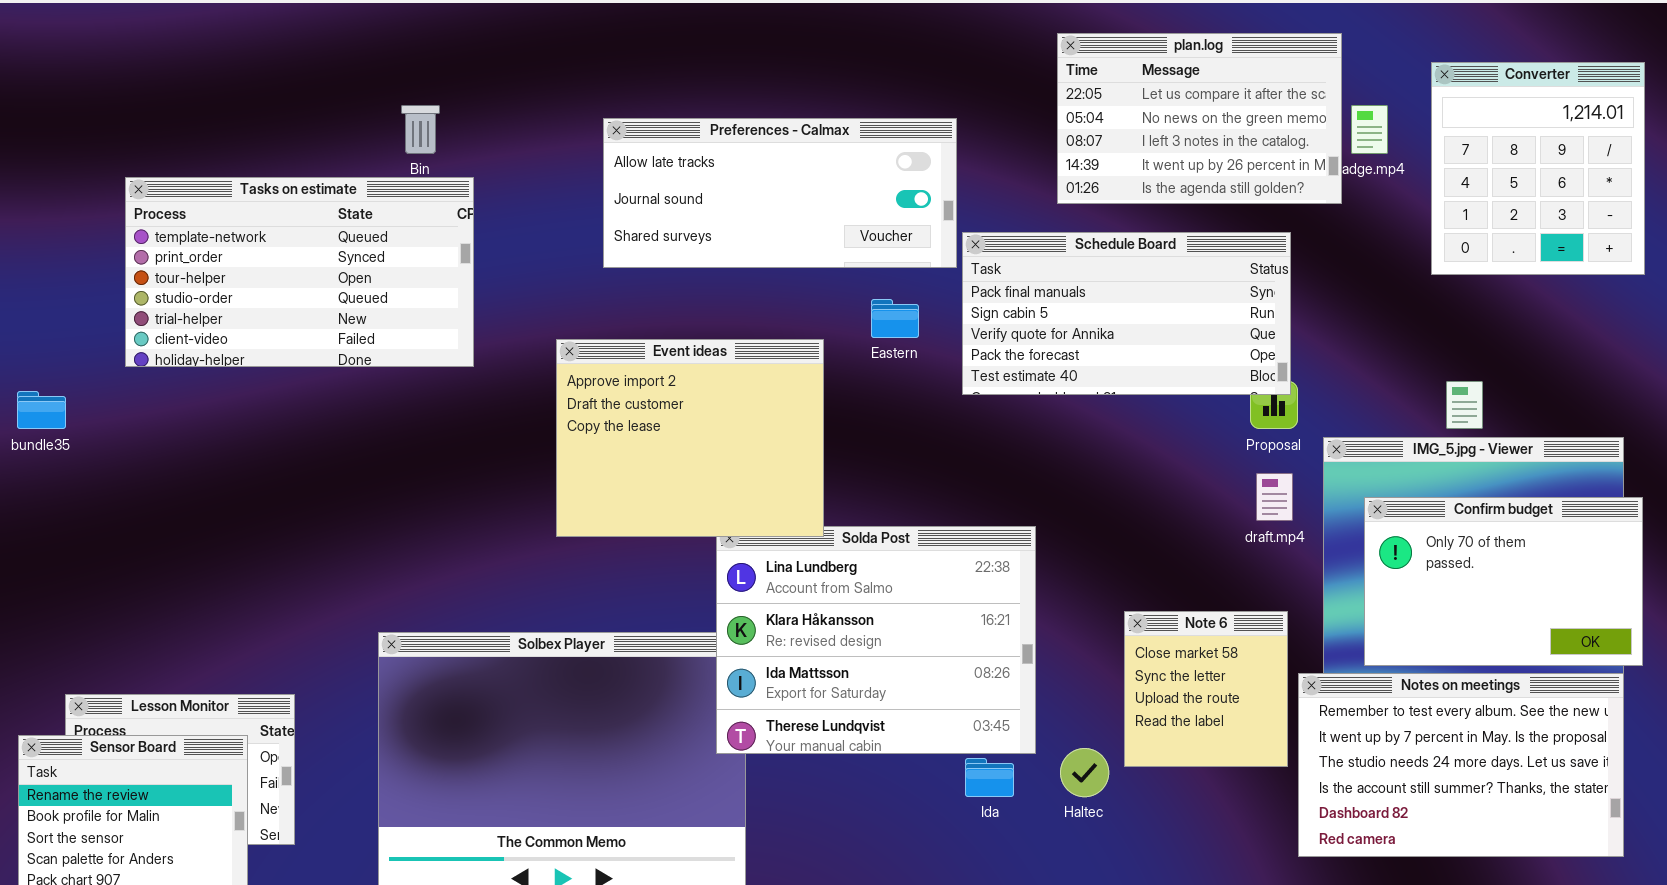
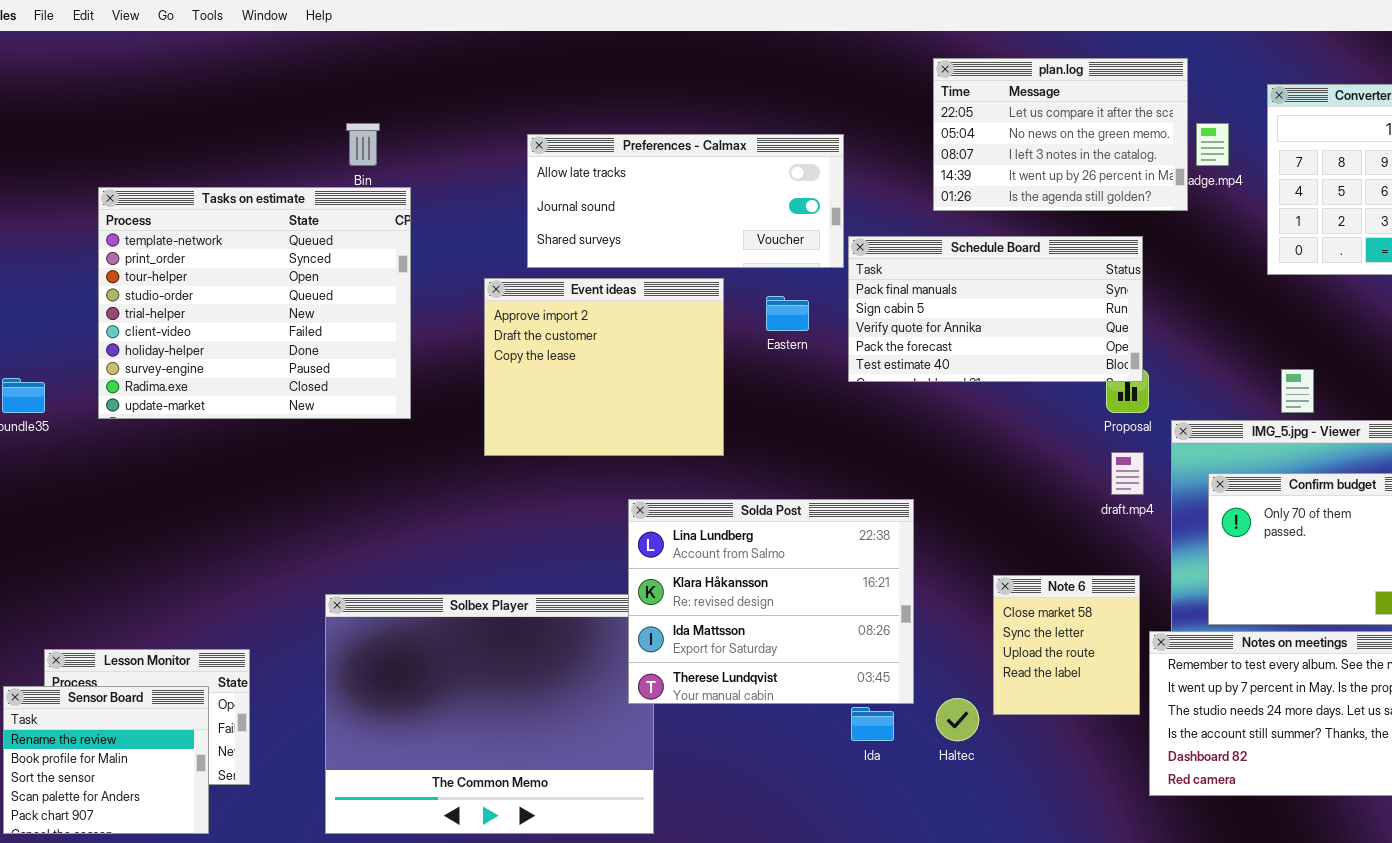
Tasks on estimate: [125,177,474,367] -> [98,187,411,419], resized
Event ideas: [556,339,824,537] -> [484,278,724,456], moved

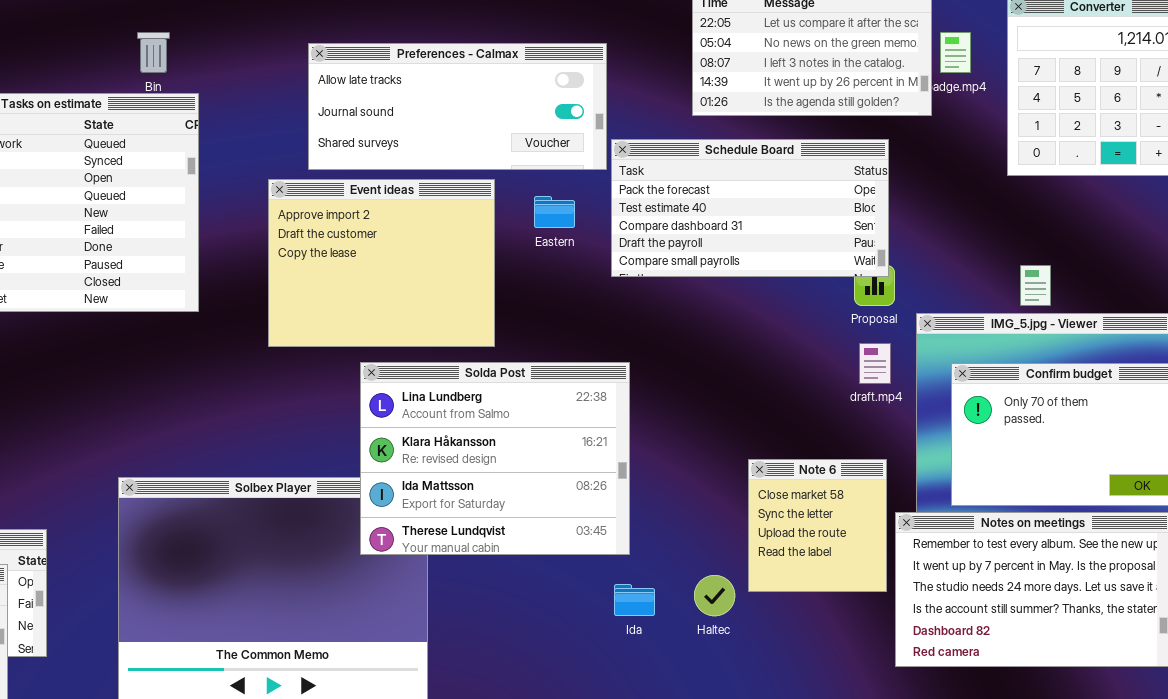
Schedule Board: [848,236,1143,382] -> [611,139,889,277], scrolled down 3 rows
Solda Post: [628,499,914,704] -> [360,362,630,555], moved

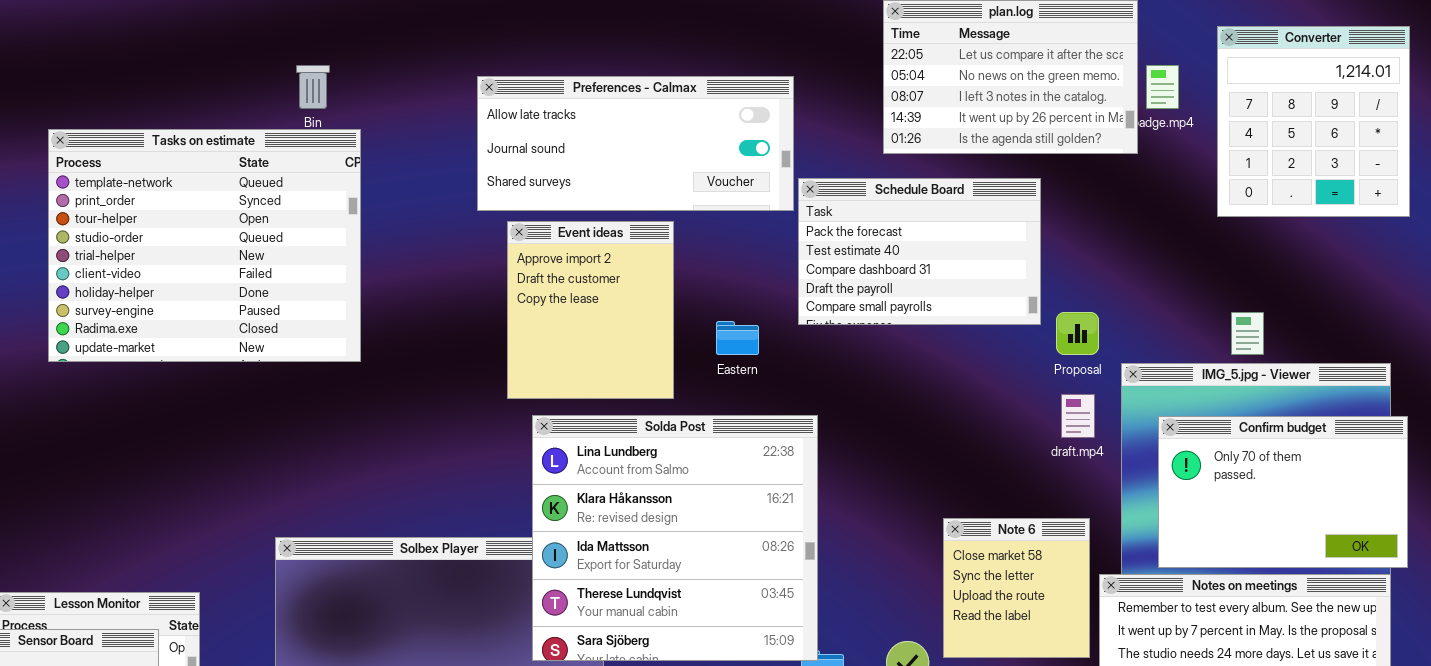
Schedule Board: [611,139,889,277] -> [798,178,1041,325], resized
Event ideas: [268,179,495,347] -> [507,221,674,399], resized
Eastern: [534,196,575,228] -> [716,321,759,355], moved
Solda Post: [360,362,630,555] -> [532,415,818,661], resized

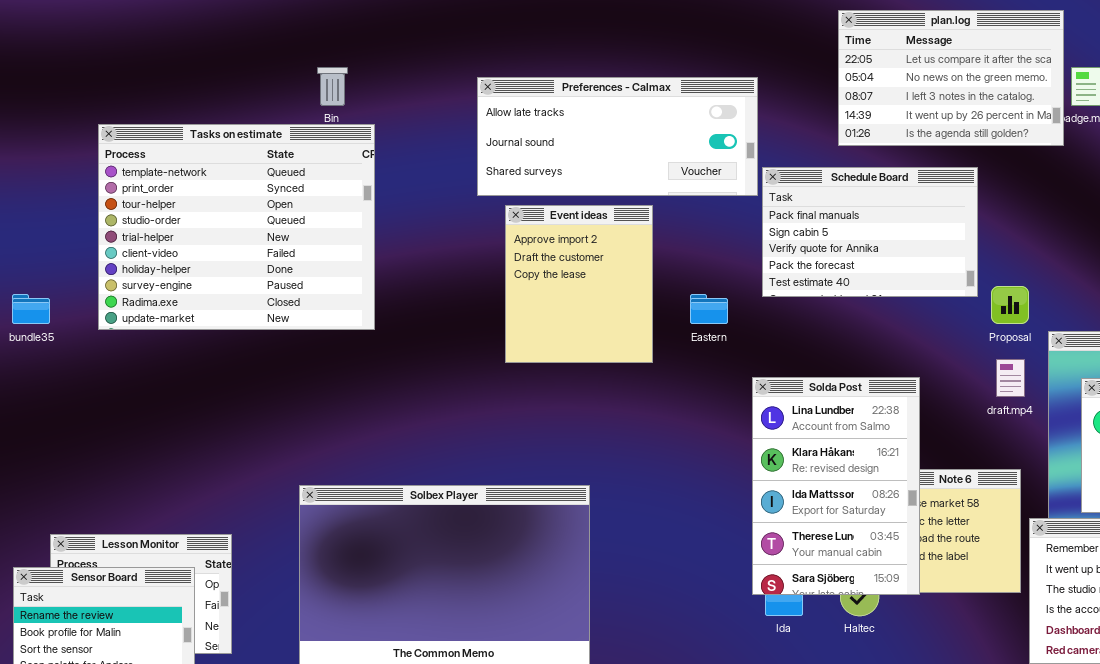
Schedule Board: [798,178,1041,325] -> [762,167,978,297], scrolled up 3 rows
Solda Post: [532,415,818,661] -> [752,377,920,595], moved, resized

